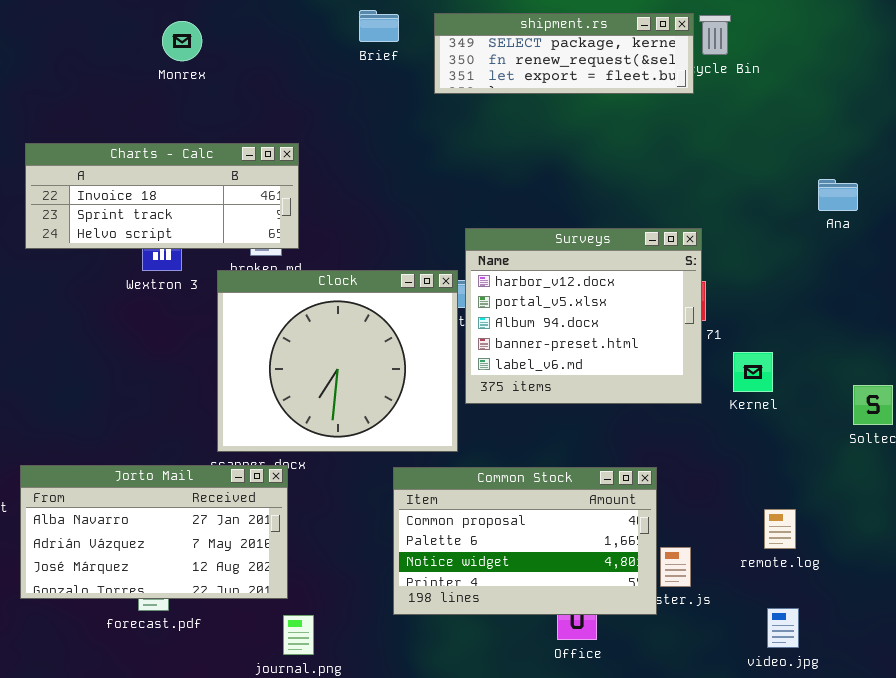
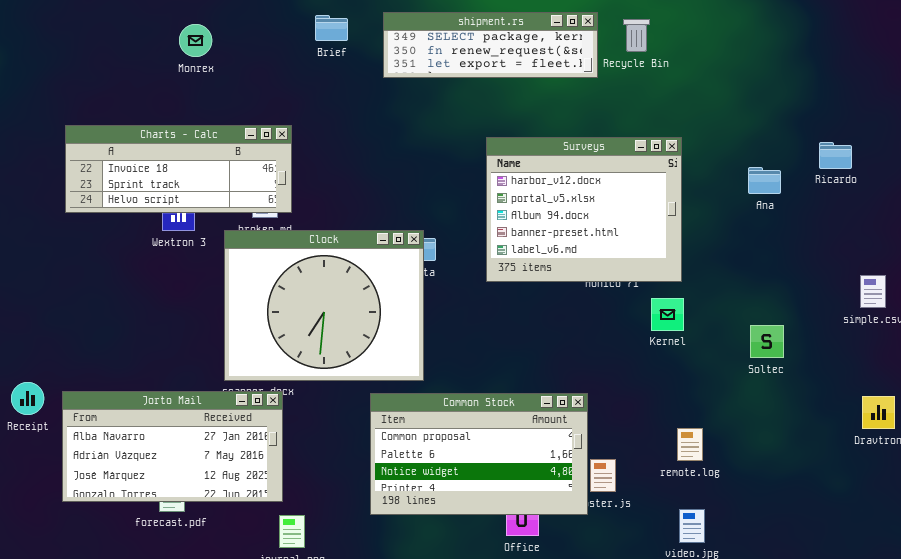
Brief: [359,10,399,42] -> [315,15,348,41], moved
shipment.rs: [434,13,694,94] -> [383,12,598,78], moved
Ana: [818,179,858,211] -> [748,167,781,194], moved
Surveys: [465,228,702,404] -> [486,137,682,282], moved

